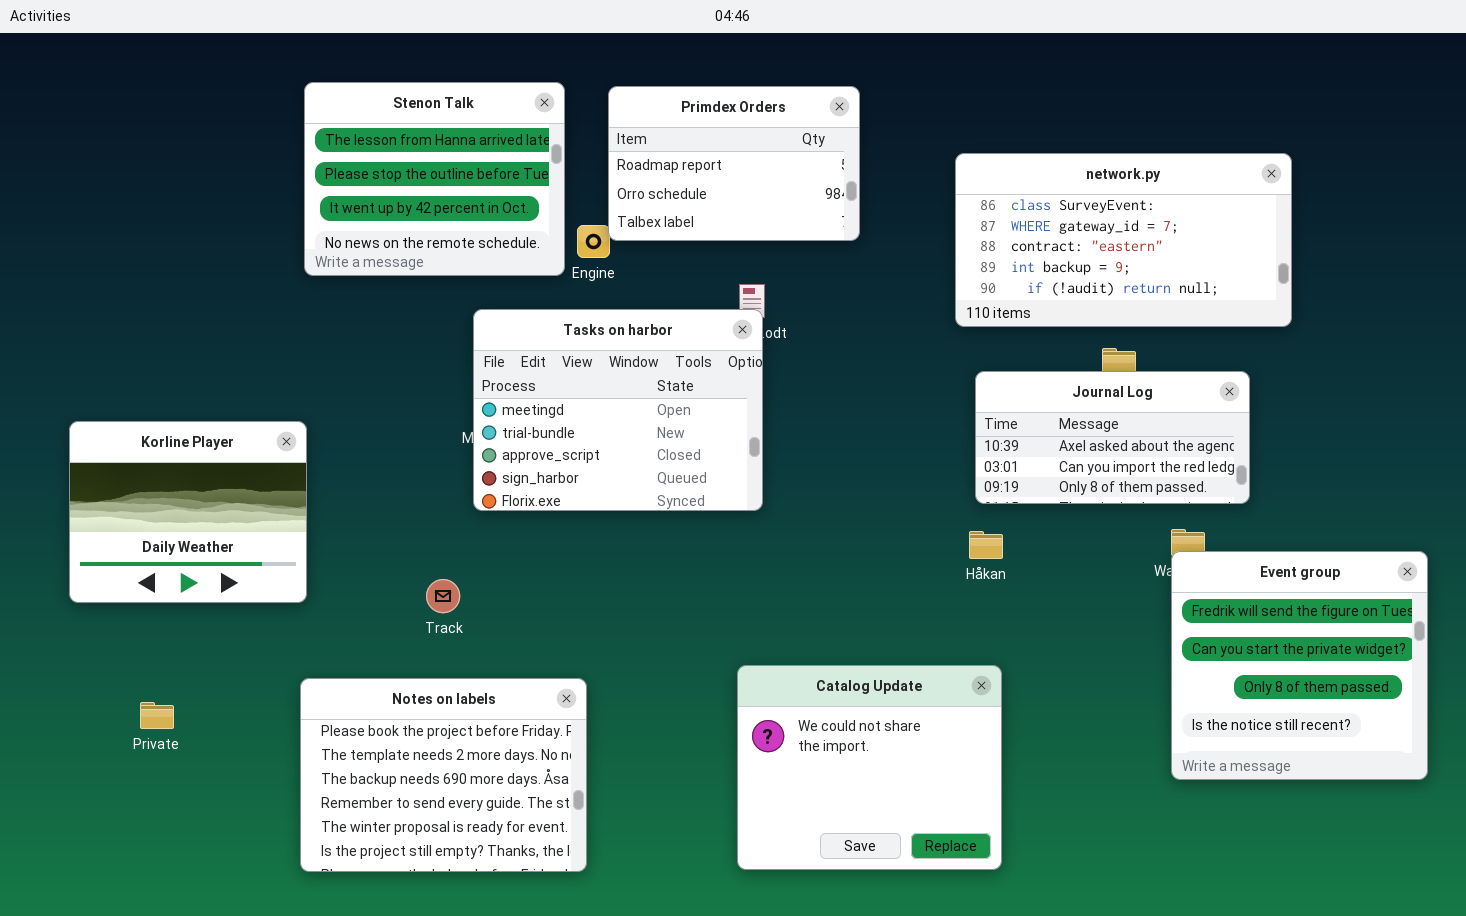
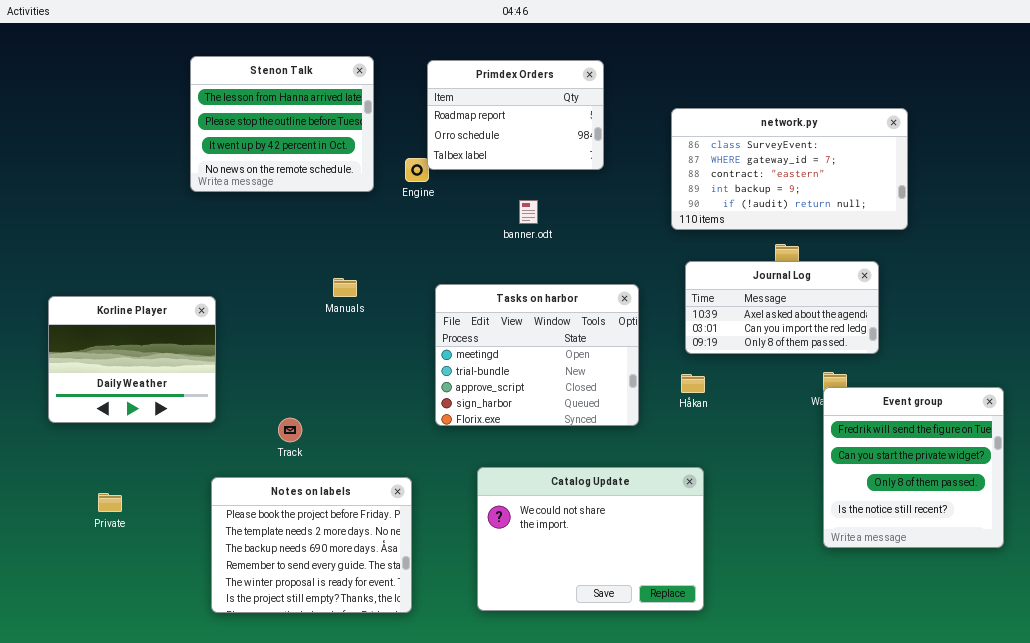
Stenon Talk: [304,82,565,276] -> [190,56,374,192], moved
Tasks on harbor: [473,309,763,511] -> [435,284,639,426], moved
Track: [426,579,460,613] -> [278,418,302,442], moved
Catalog Update: [737,665,1002,870] -> [477,467,704,611], resized

